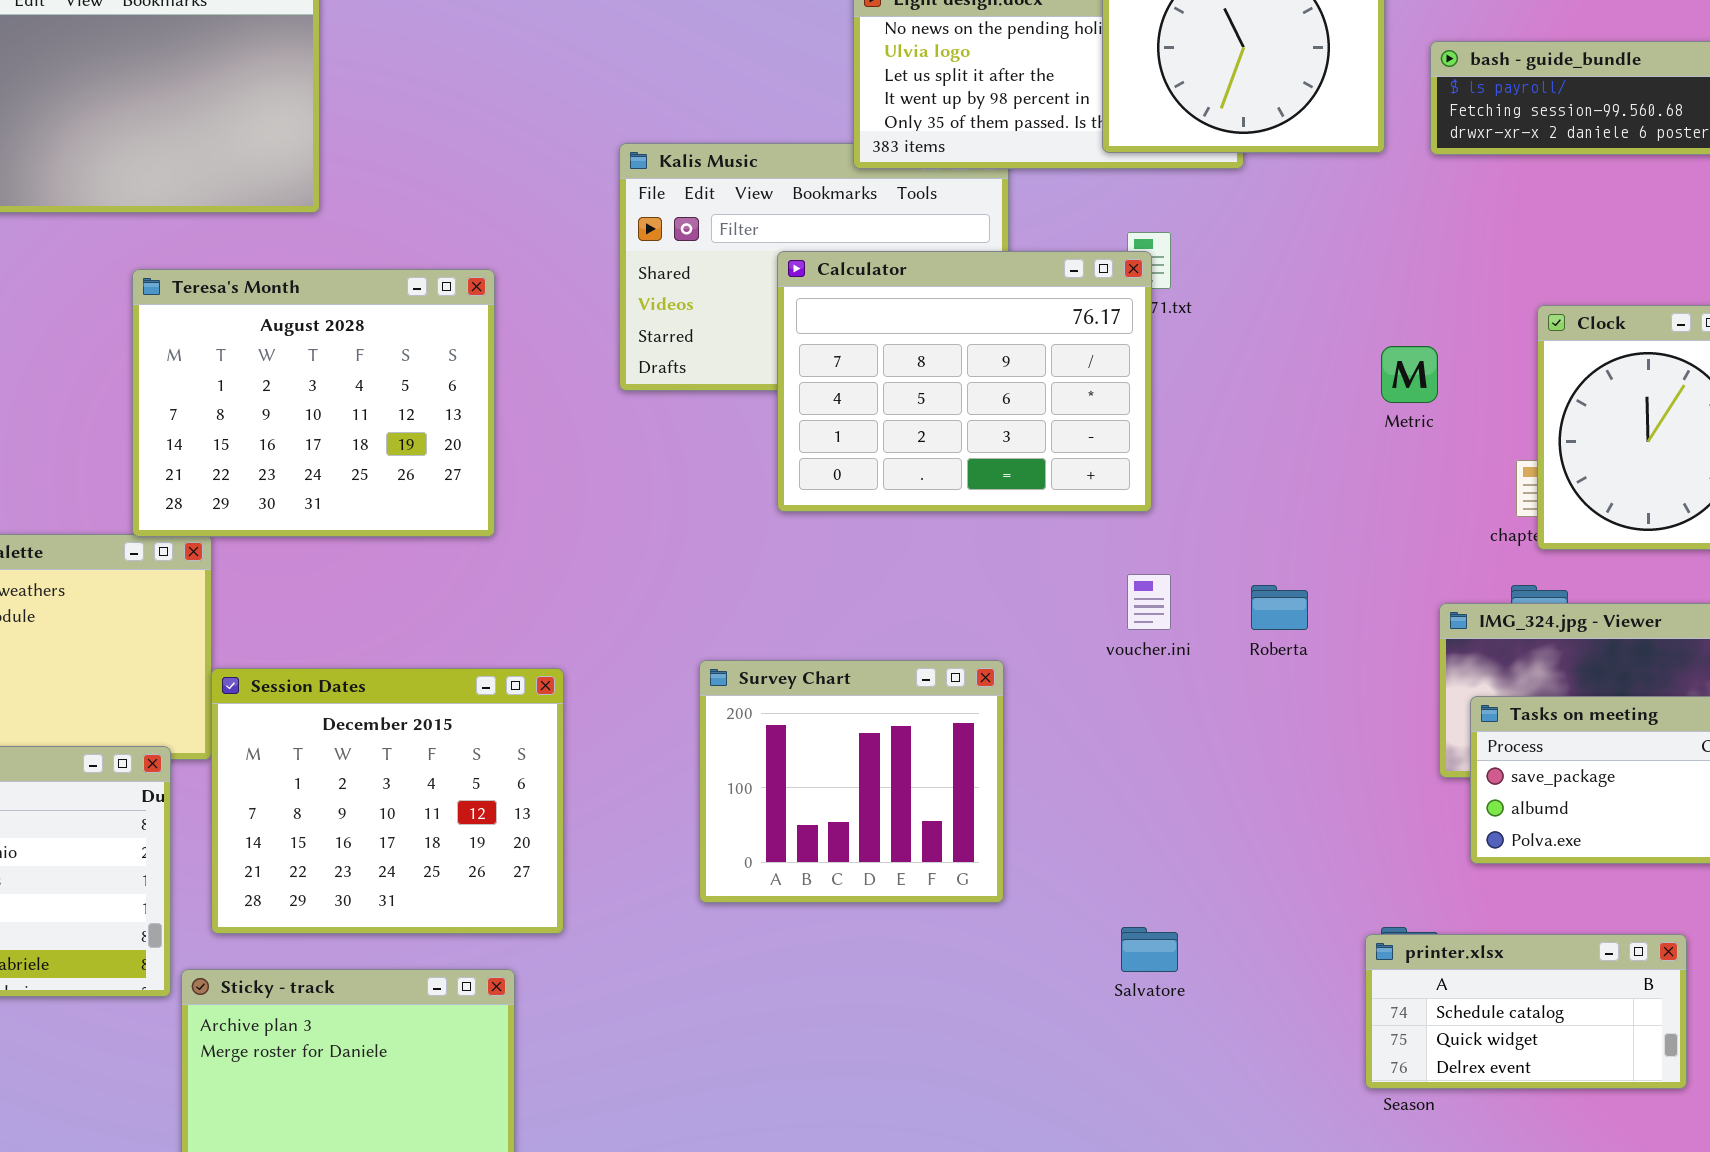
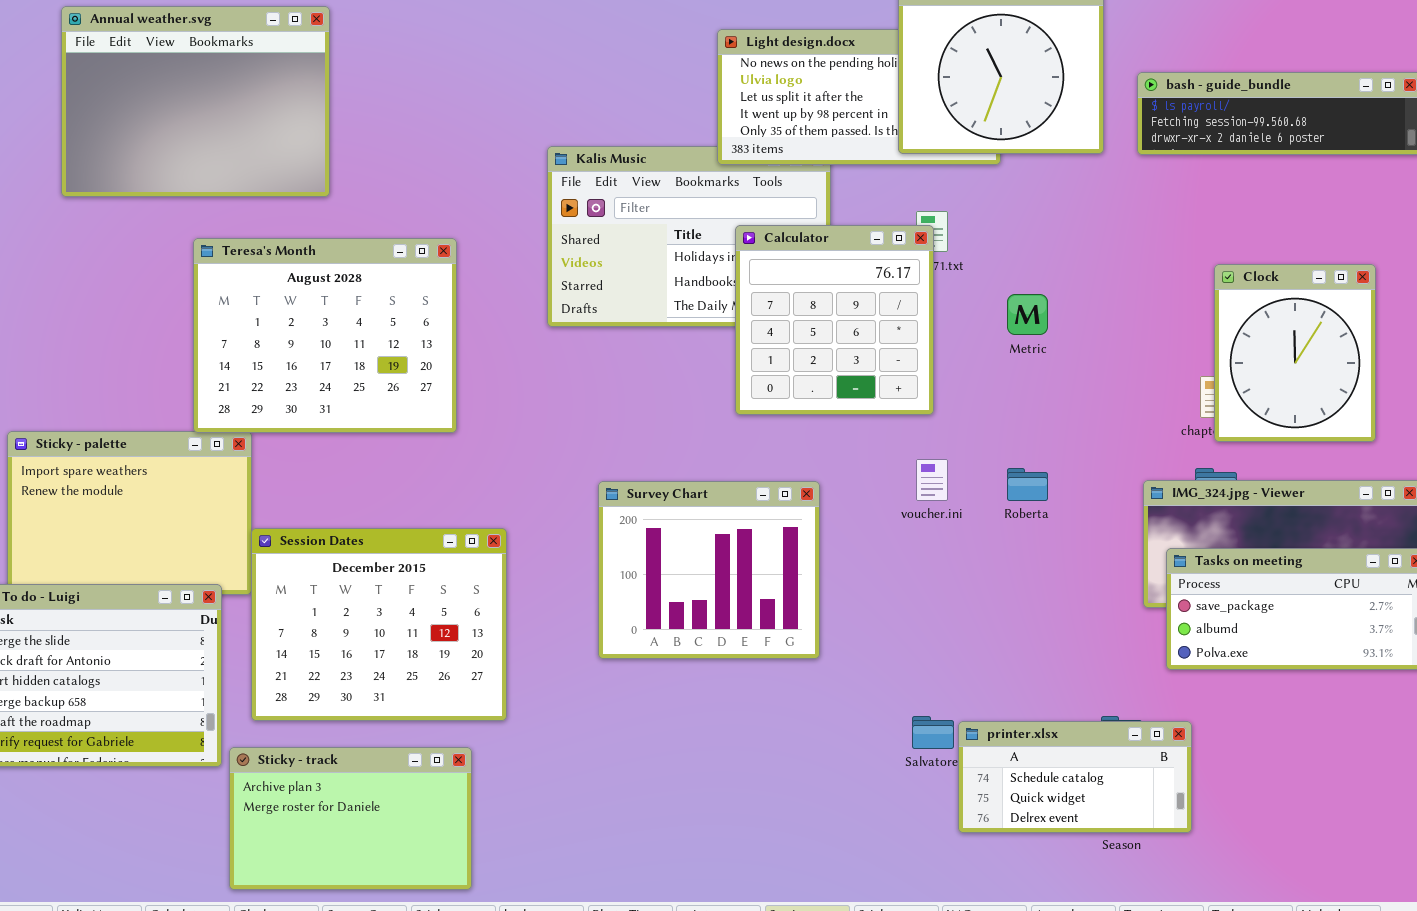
Calculator: [777,251,1152,512] -> [735,225,934,415], resized
Metric: [1381,346,1438,403] -> [1007,294,1048,335], moved
Survey Chart: [699,660,1004,903] -> [598,481,820,659], moved
printer.xlsx: [1365,934,1687,1089] -> [958,721,1192,833], moved

